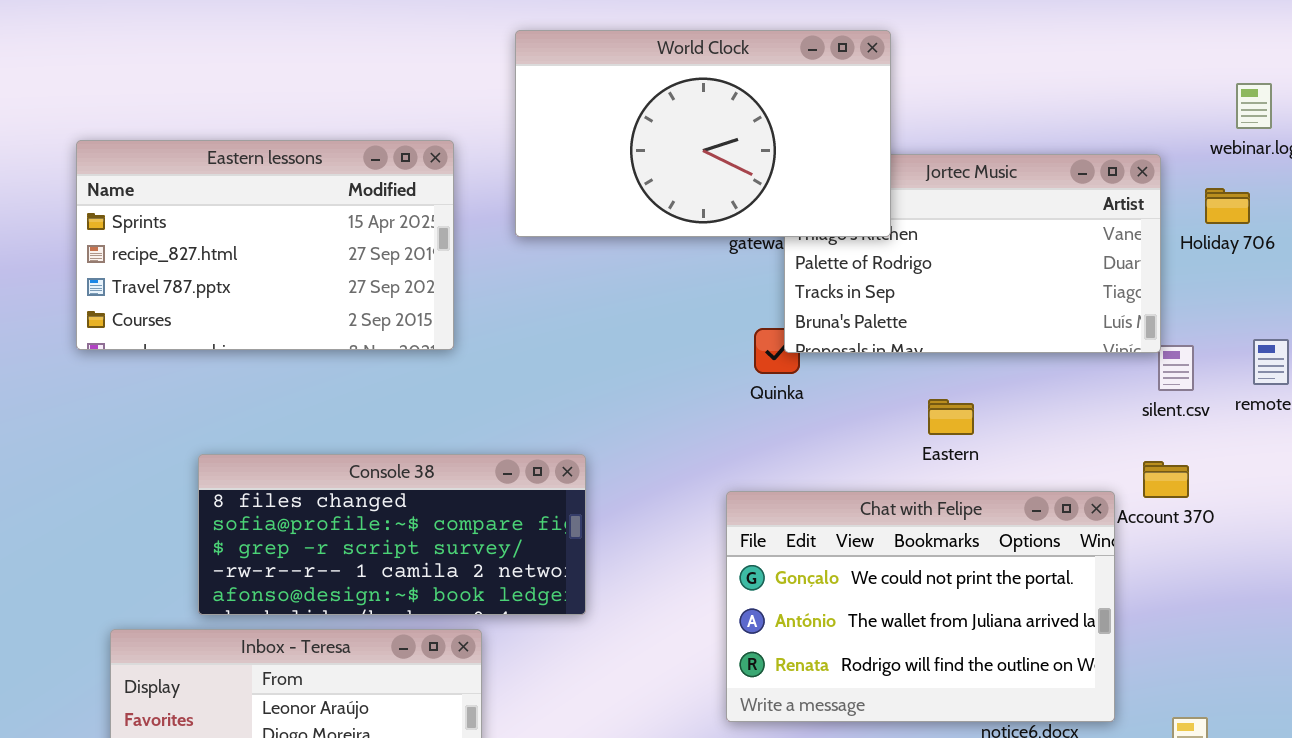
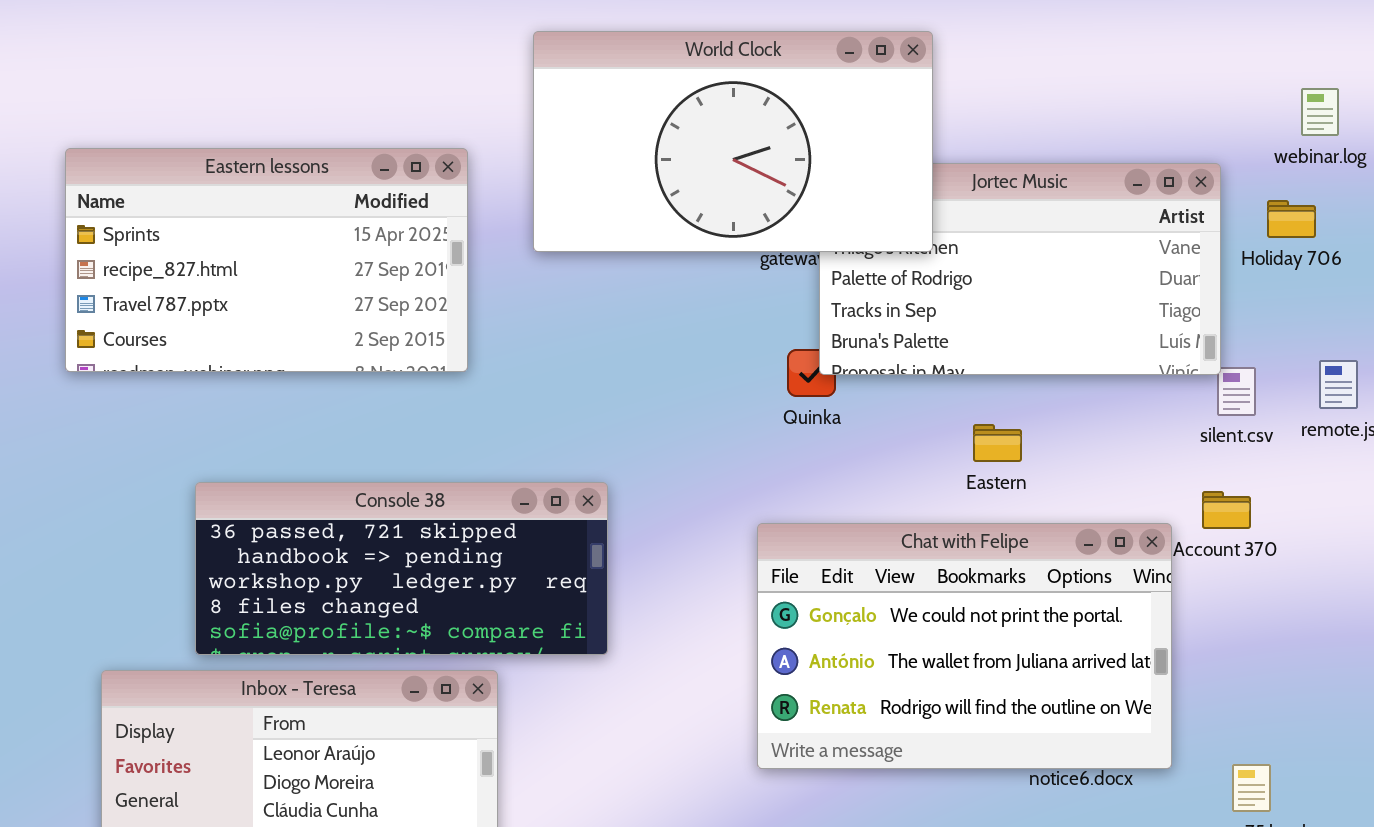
Console 38: [198,454,586,615] -> [195,482,608,655], scrolled up 3 rows

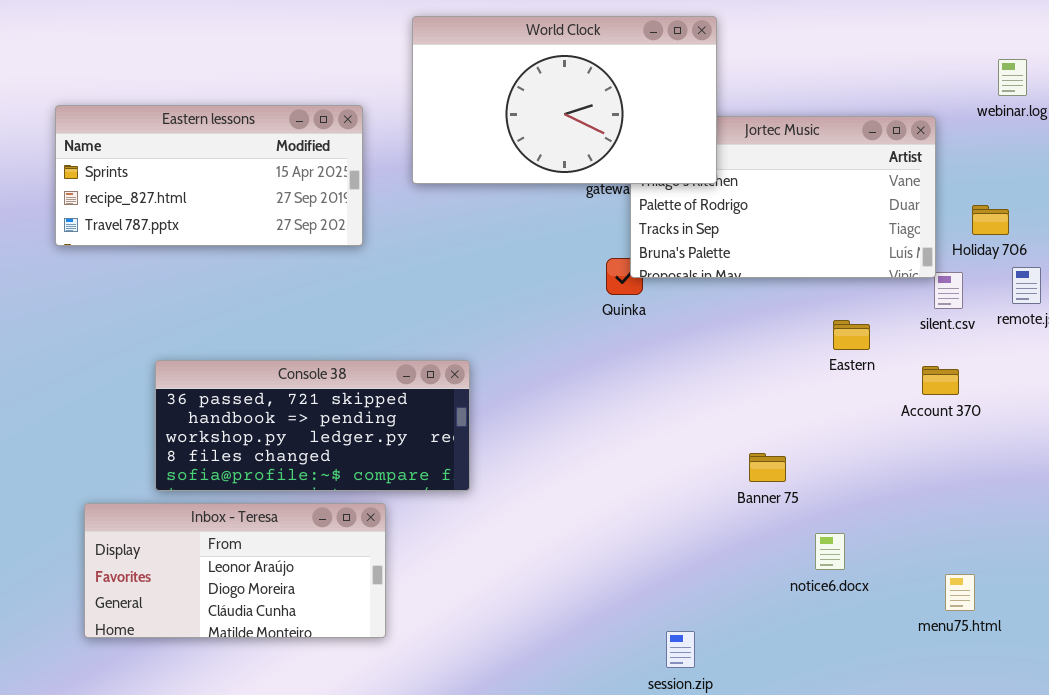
Eastern lessons: [65,148,468,372] -> [55,105,363,246], resized
Holiday 706: [1267,200,1316,238] -> [972,205,1009,235], moved
Eastern: [973,424,1022,462] -> [833,320,870,350], moved
Chat with Felipe: [757,523,1172,769] -> none, closed

